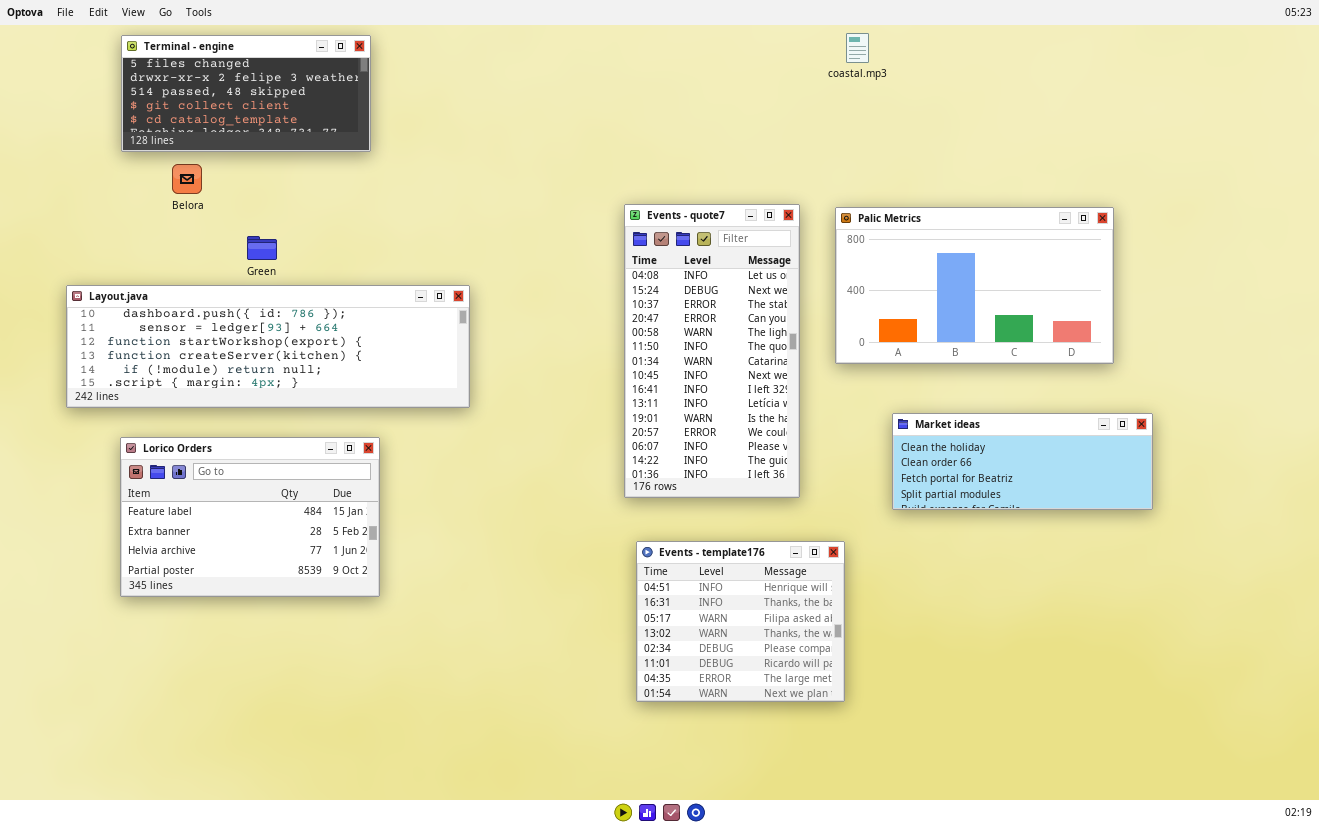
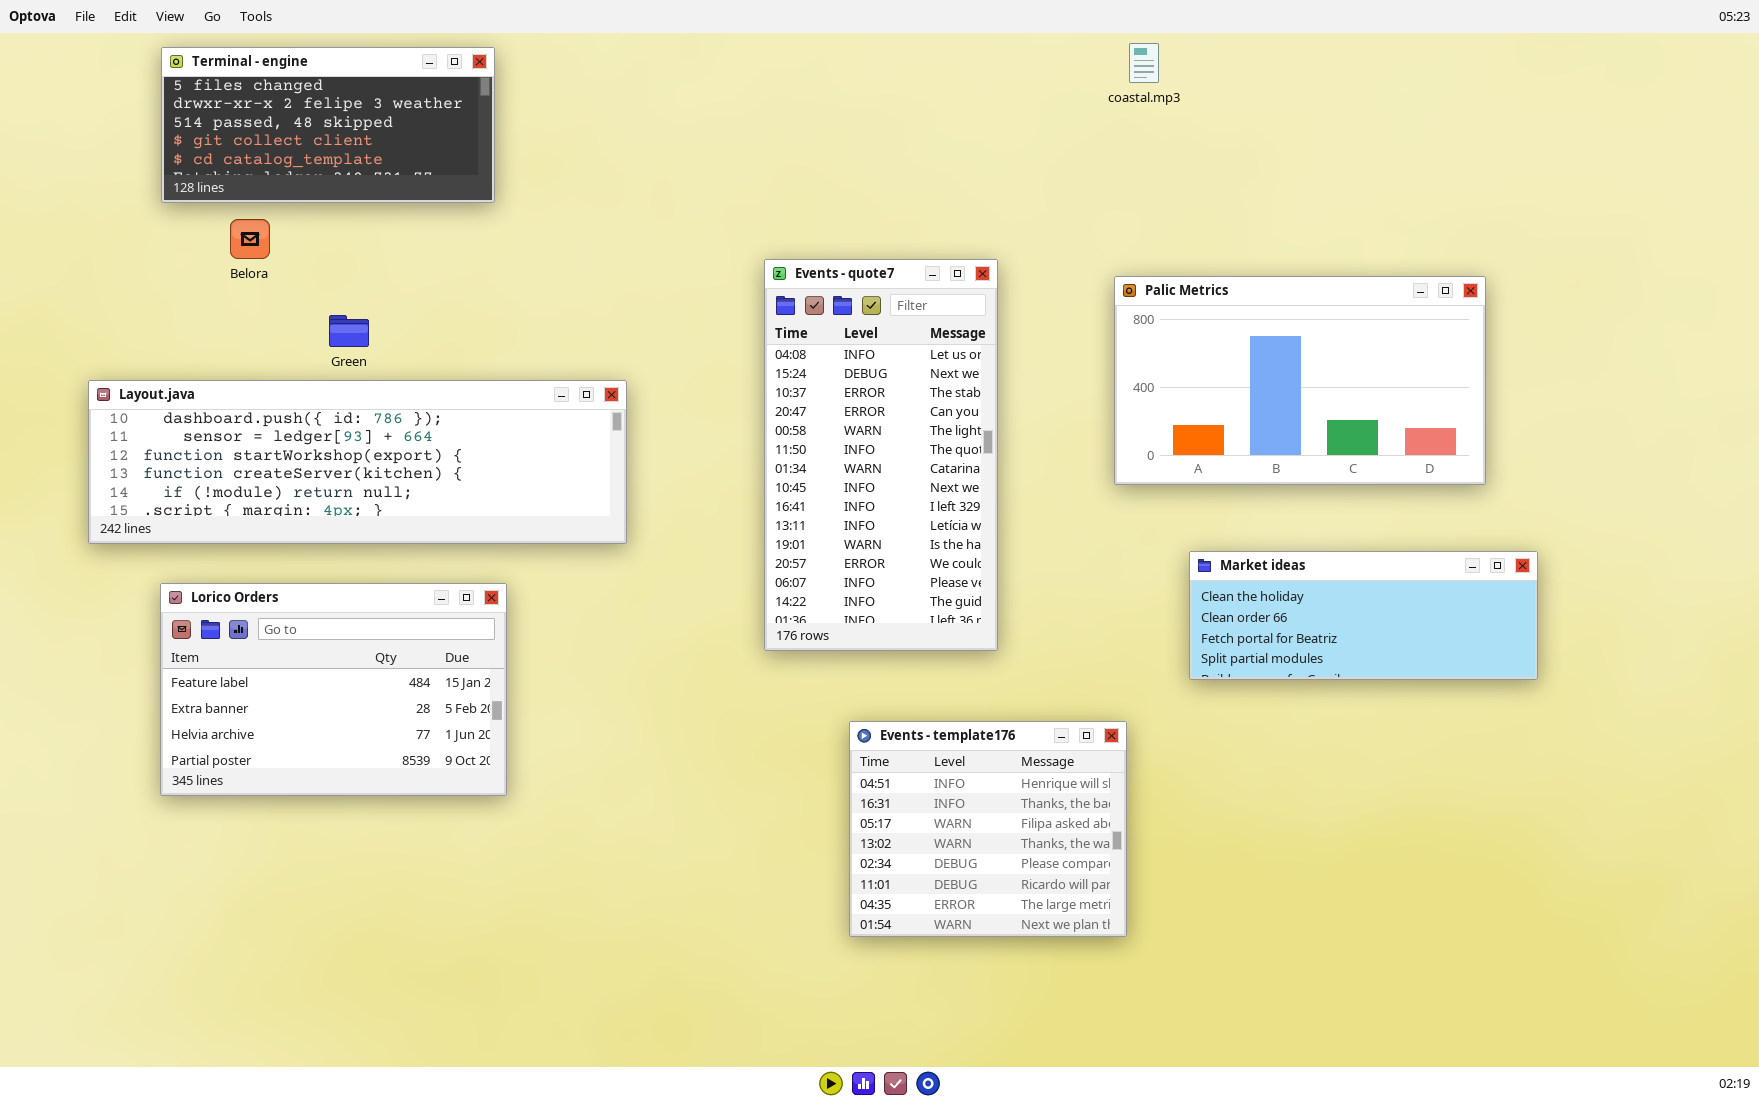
Events - quote7: [624,204,800,498] -> [764,259,998,651], moved

